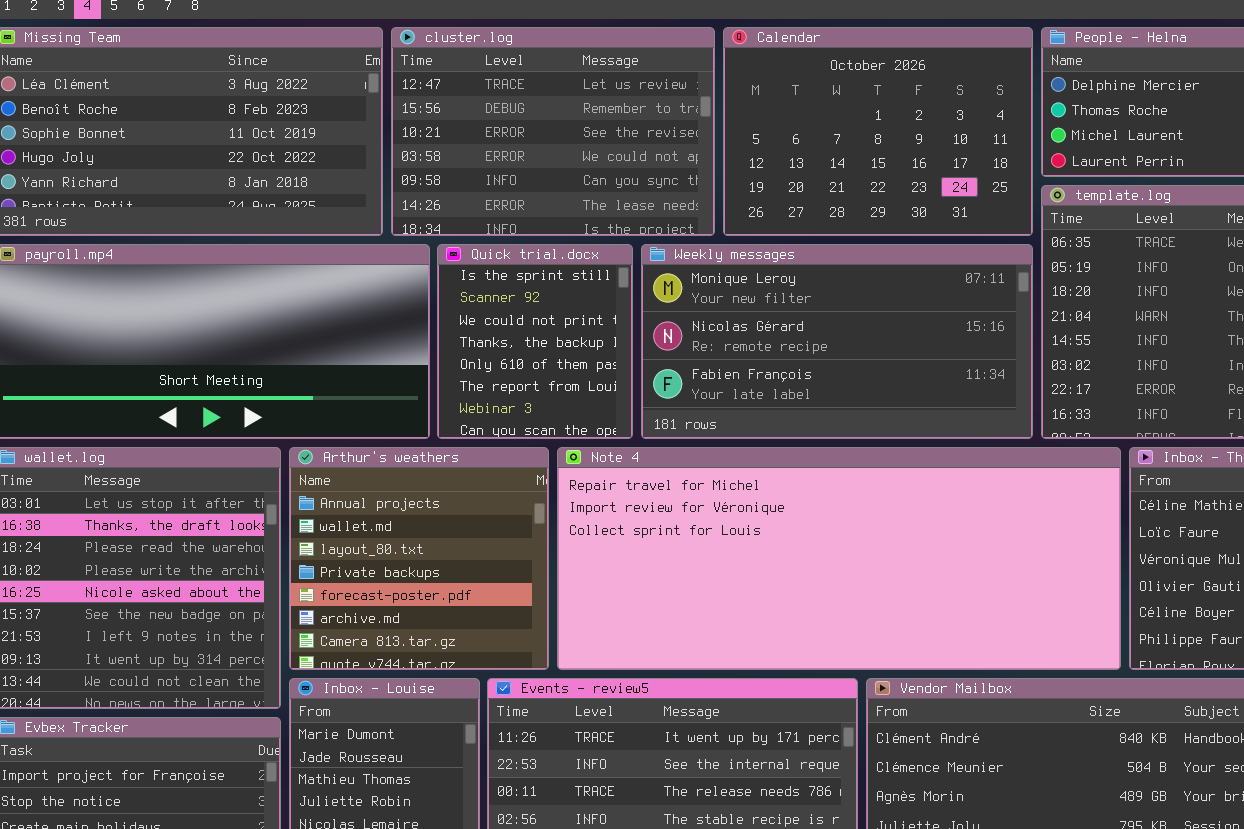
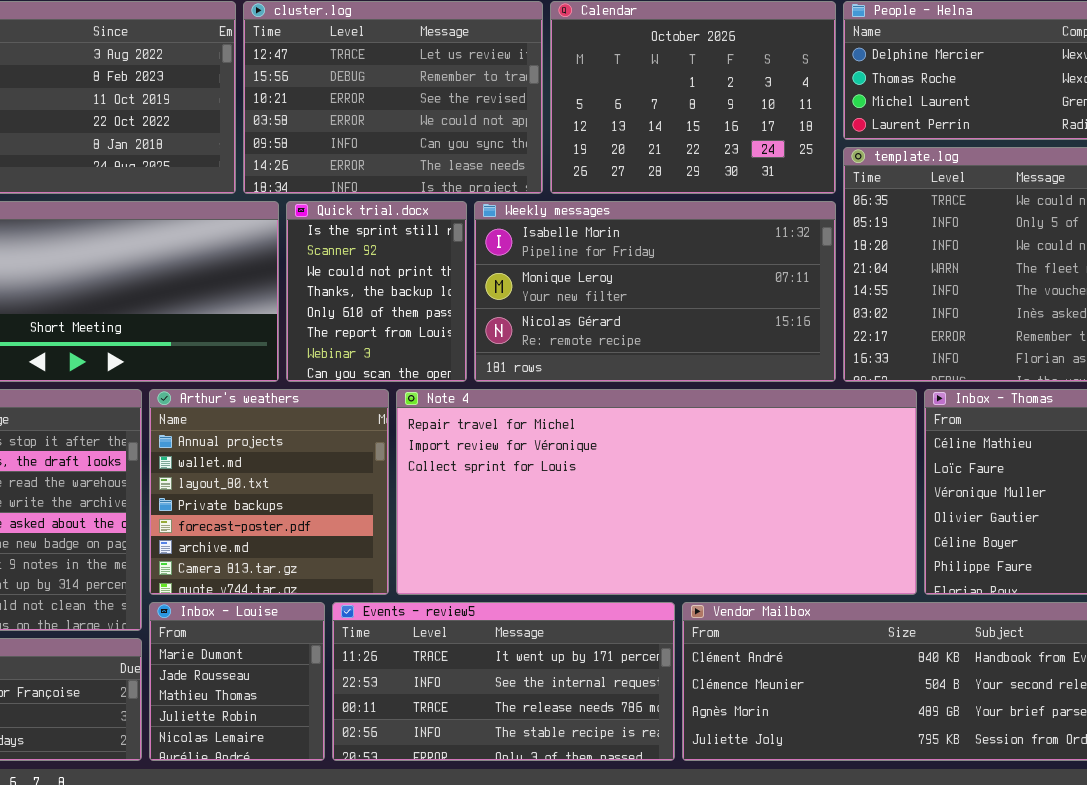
Weekly messages: [641,244,1033,439] -> [474,201,836,382], scrolled up 1 row

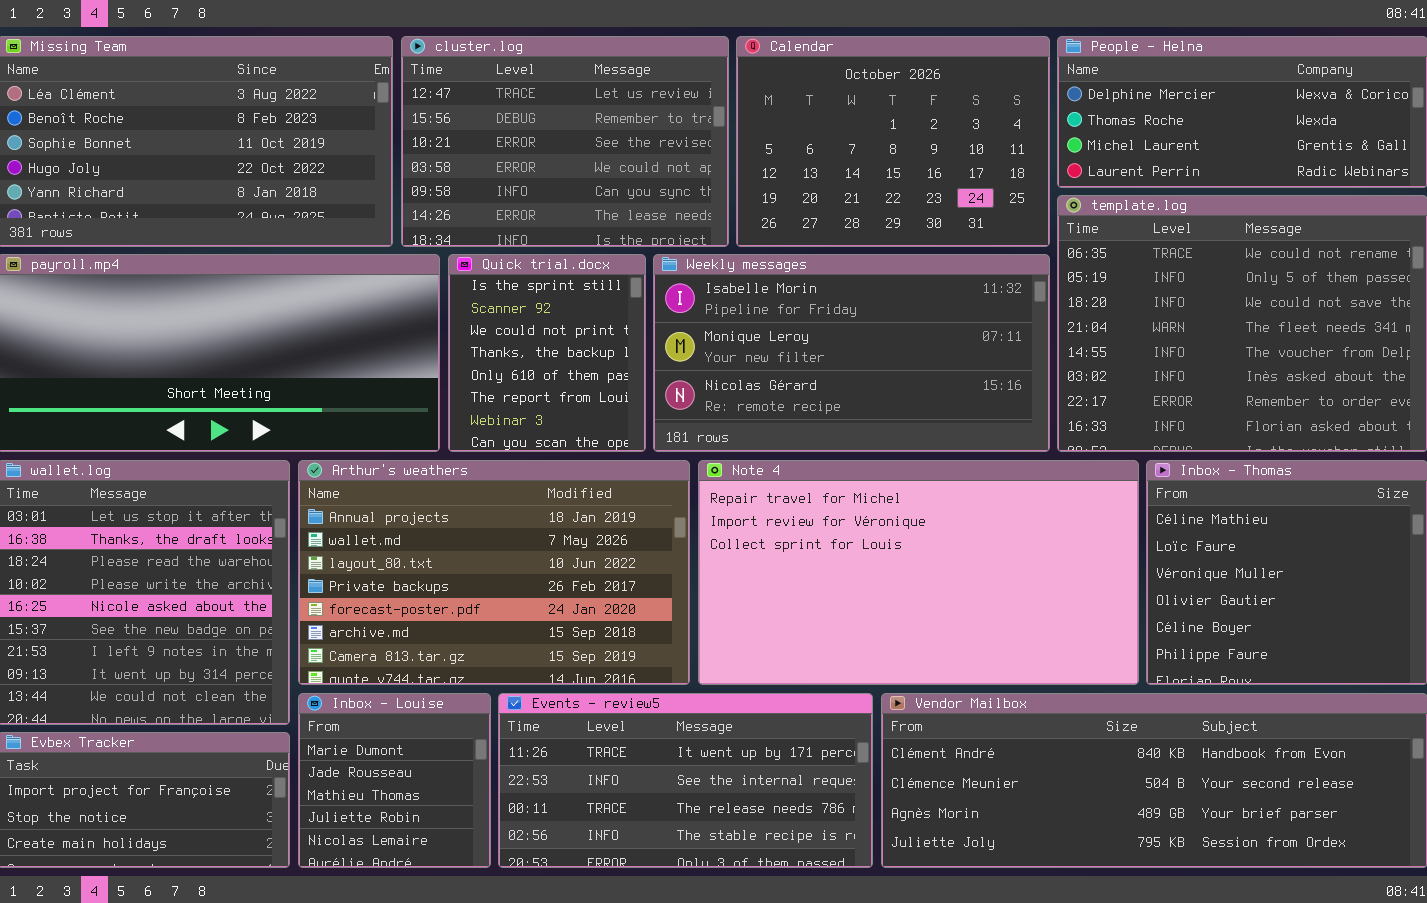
Arthur's weathers: [149,389,389,595] -> [298,460,690,685], resized
Note 4: [396,389,917,595] -> [698,460,1139,685], resized

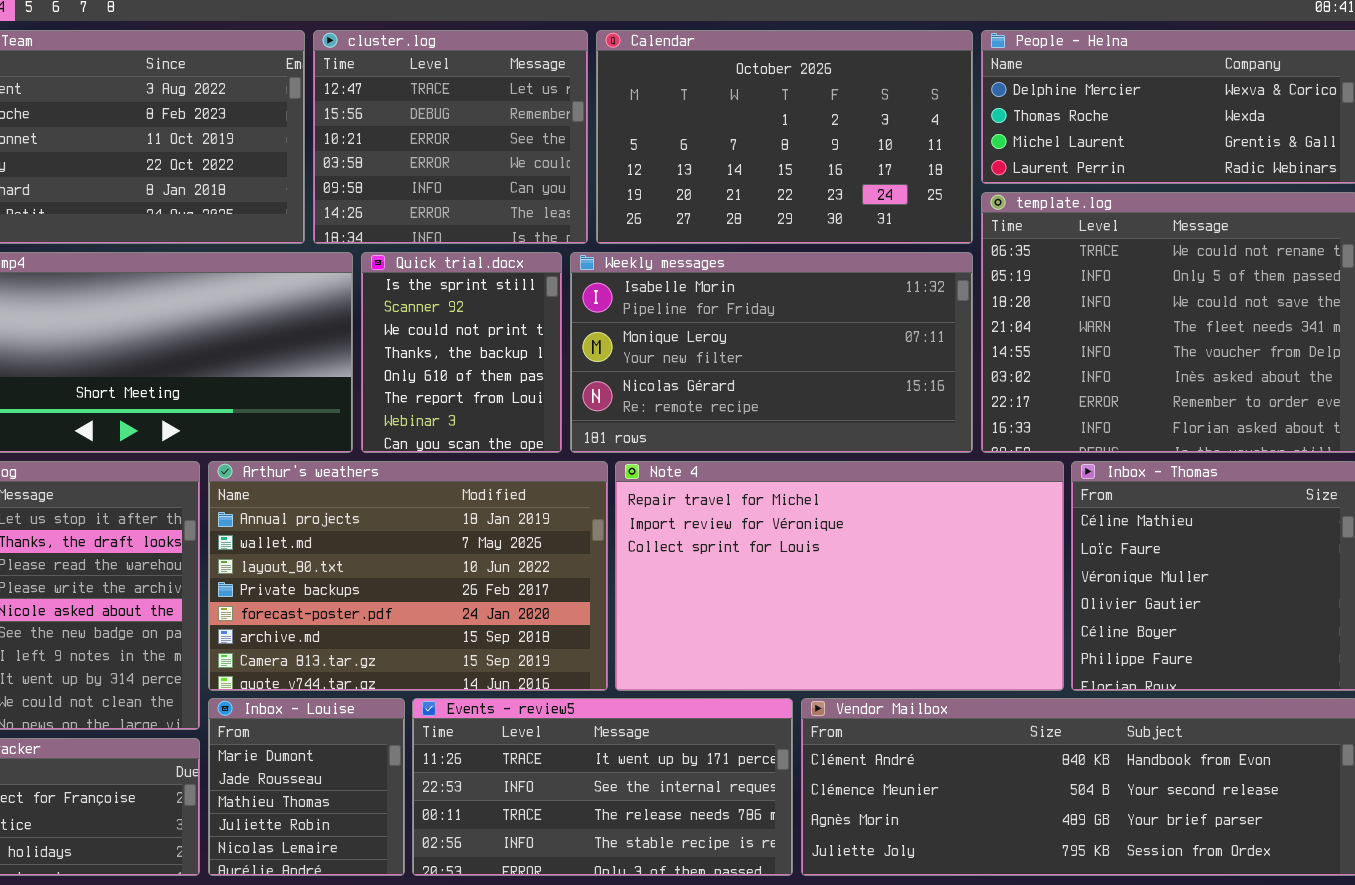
cluster.log: [401,36,729,247] -> [313,30,588,244], resized
Calendar: [736,36,1050,247] -> [596,30,973,244], resized

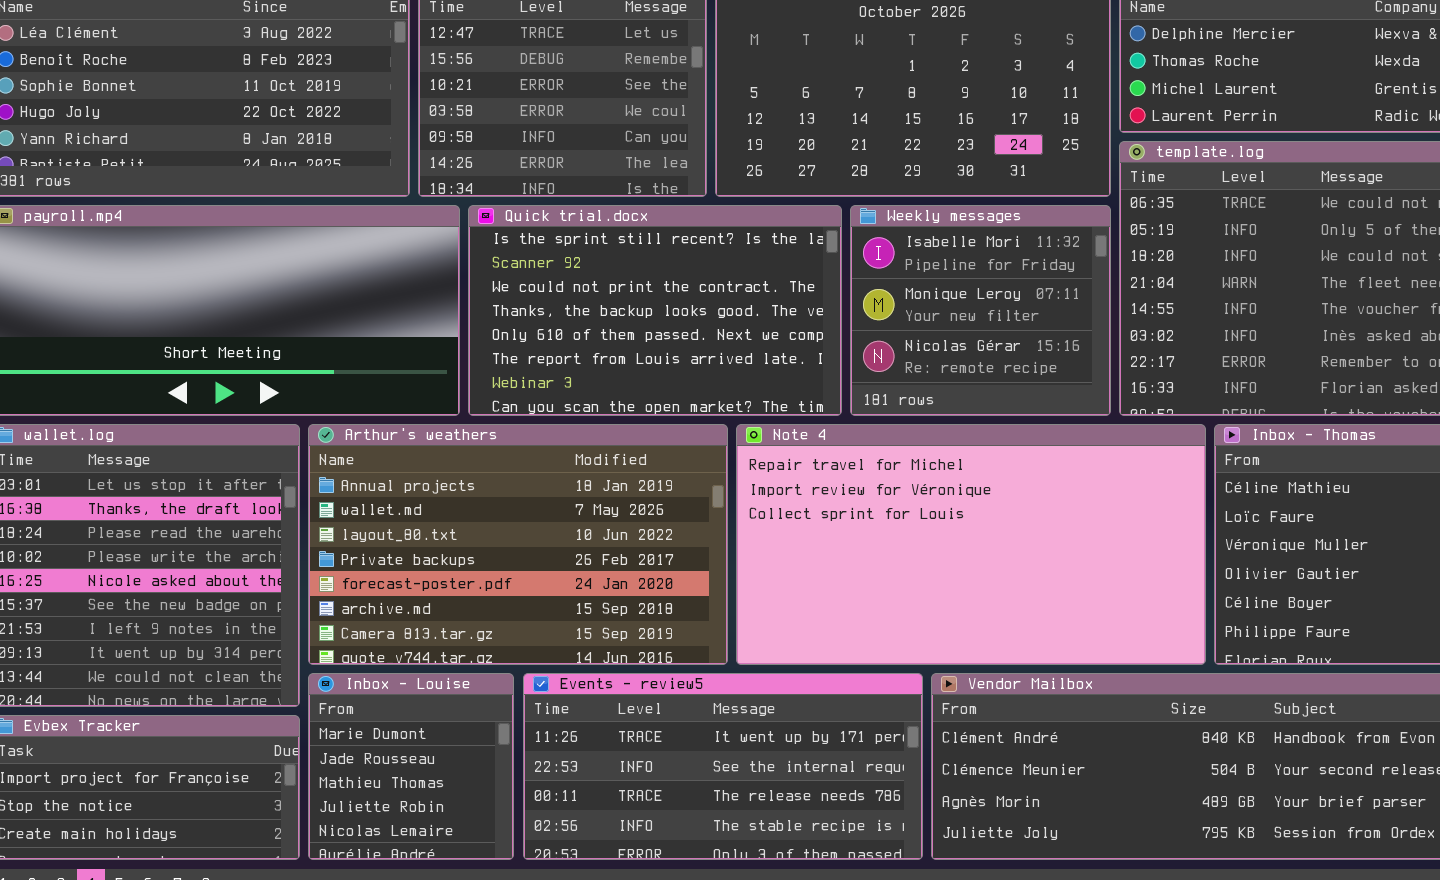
Quick trial.docx: [361,252,562,453] -> [468,205,842,416], resized
Weekly messages: [570,252,973,453] -> [850,205,1111,416], resized

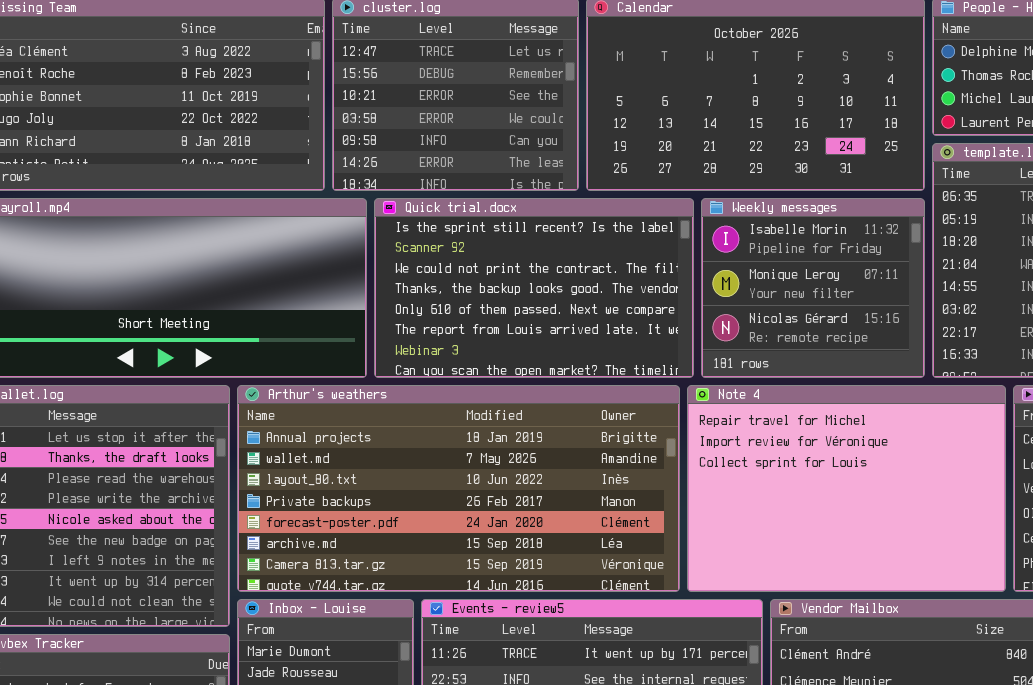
Arthur's weathers: [308,424,728,665] -> [237,385,680,592], resized
Note 4: [736,424,1206,665] -> [687,385,1006,592], resized

